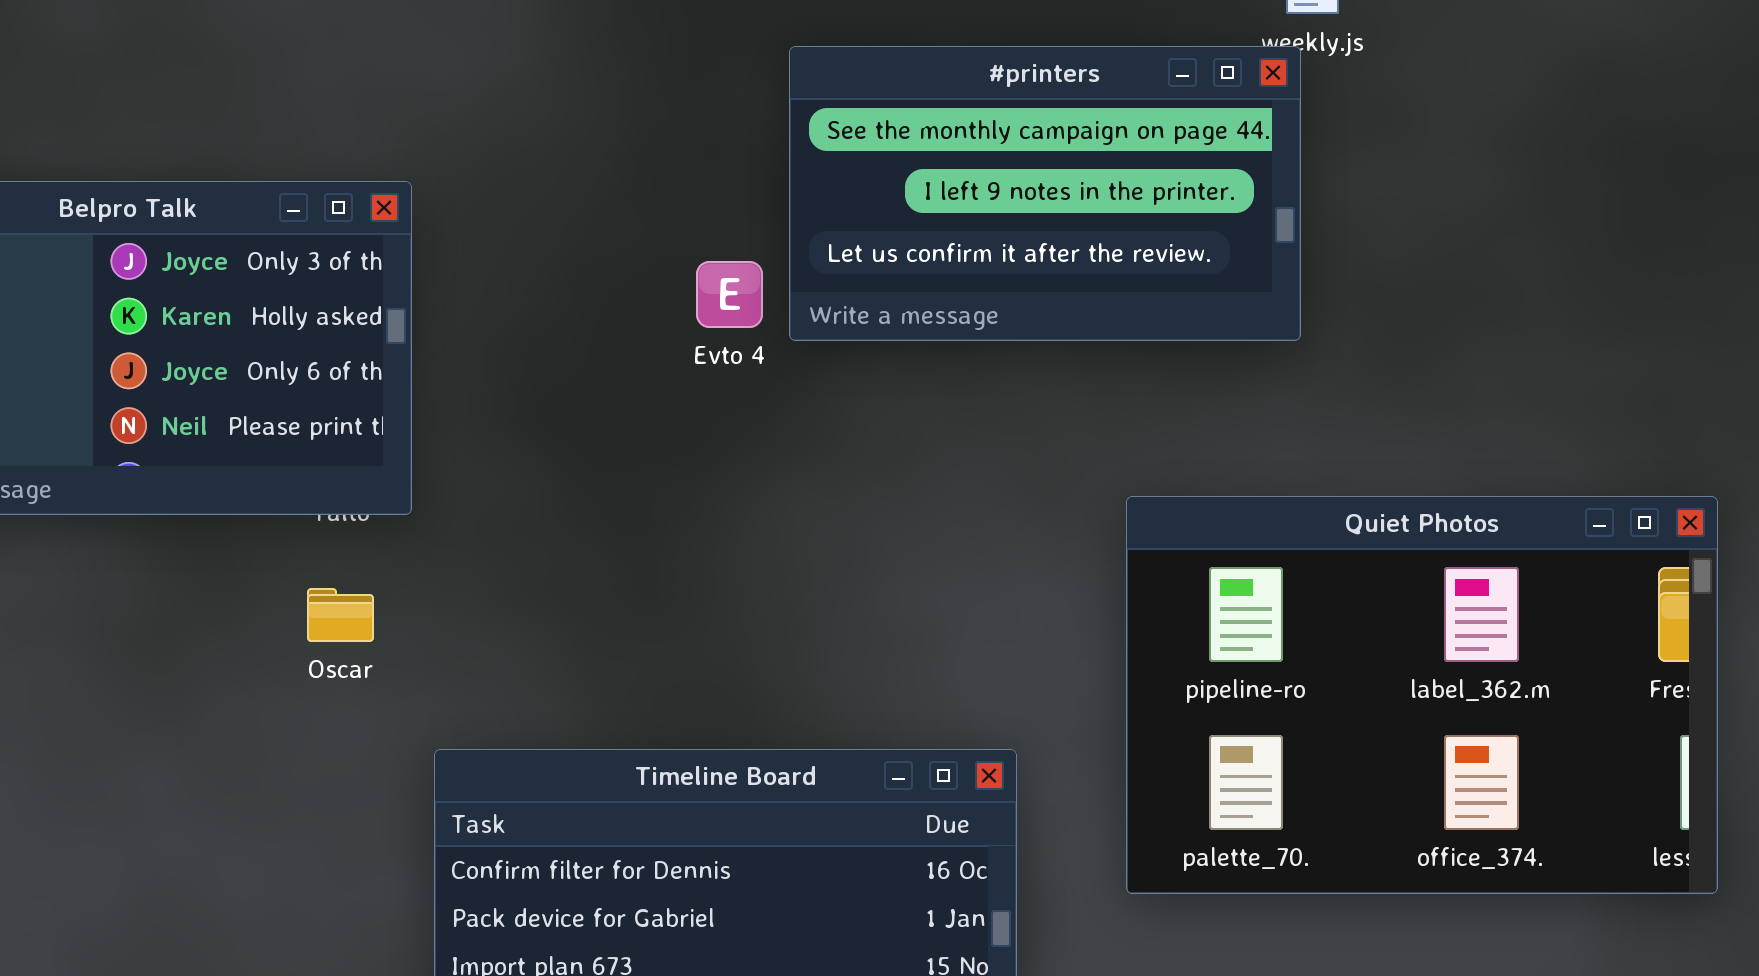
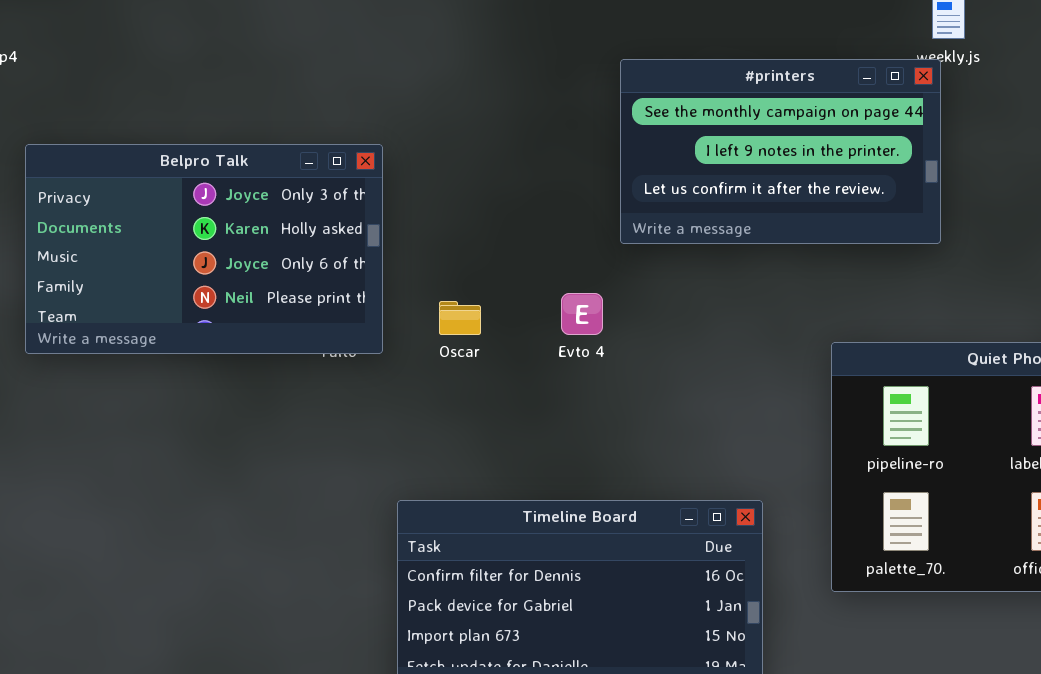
Evto 4: [696,261,763,328] -> [561,293,603,335], moved
Oscar: [307,588,374,642] -> [439,301,481,335], moved

